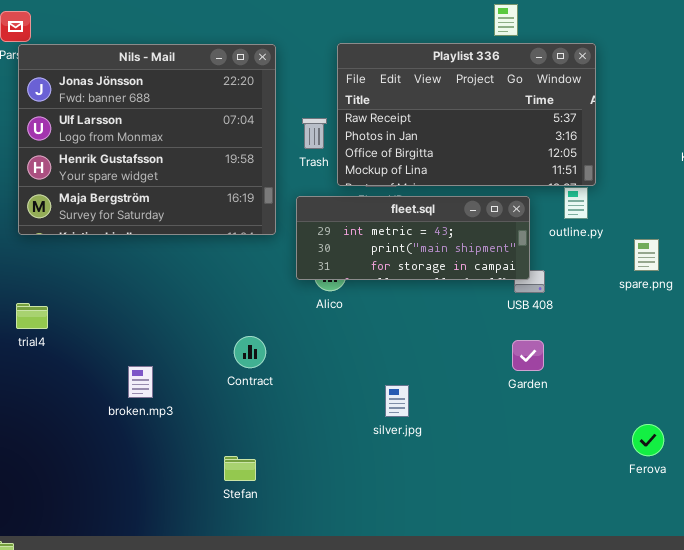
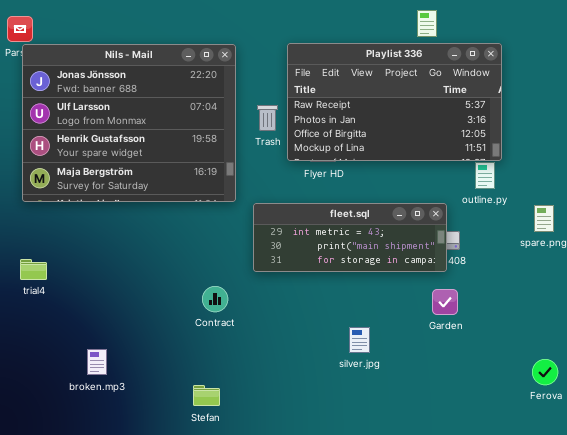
fleet.sql: [296,196,530,280] -> [253,203,447,272], moved
broken.mp3: [128,366,153,398] -> [87,349,107,375], moved
silver.jpg: [385,385,409,417] -> [349,327,370,353], moved

